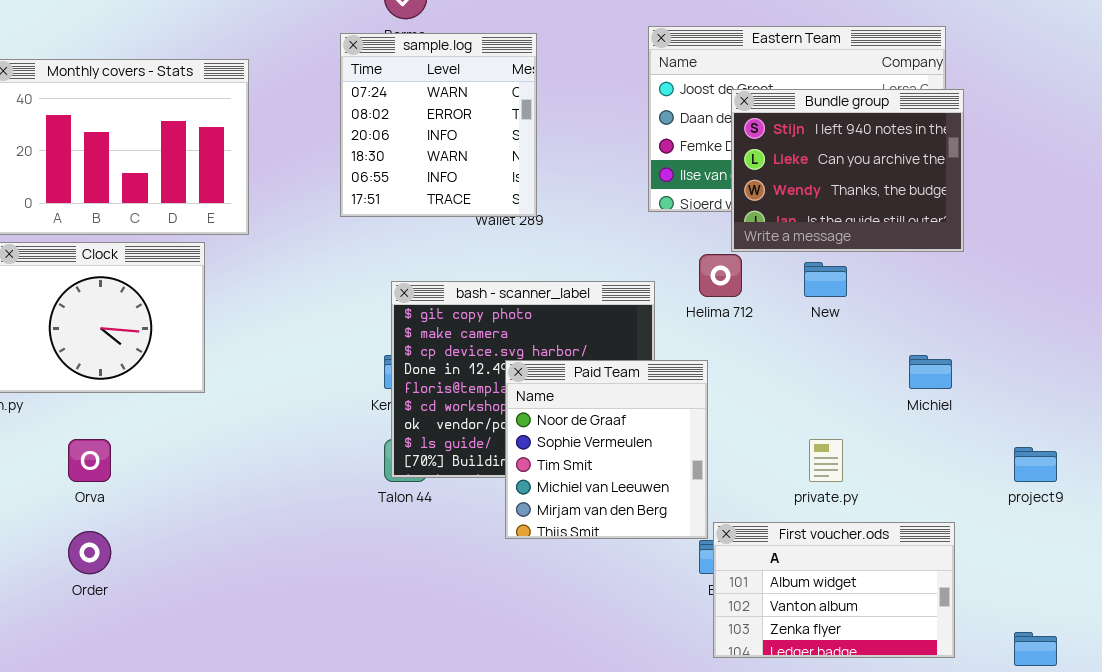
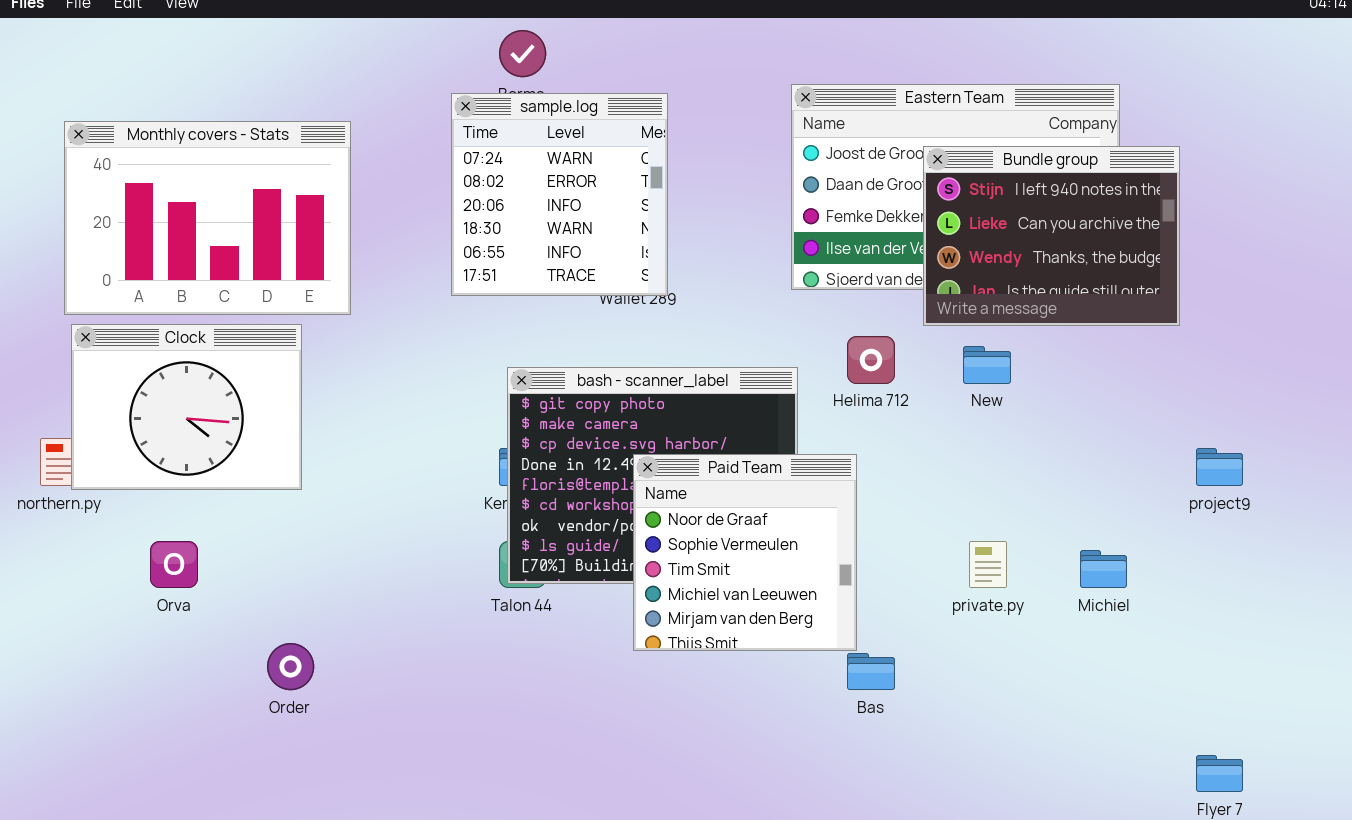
Bundle group: [731,89,964,252] -> [923,146,1180,326], moved
Michiel: [909,355,952,389] -> [1080,550,1127,588], moved
project9: [1014,447,1057,482] -> [1196,448,1243,486], moved
First voucher.ods: [713,522,955,658] -> none, closed
Order: [68,531,111,574] -> [267,643,314,690], moved

